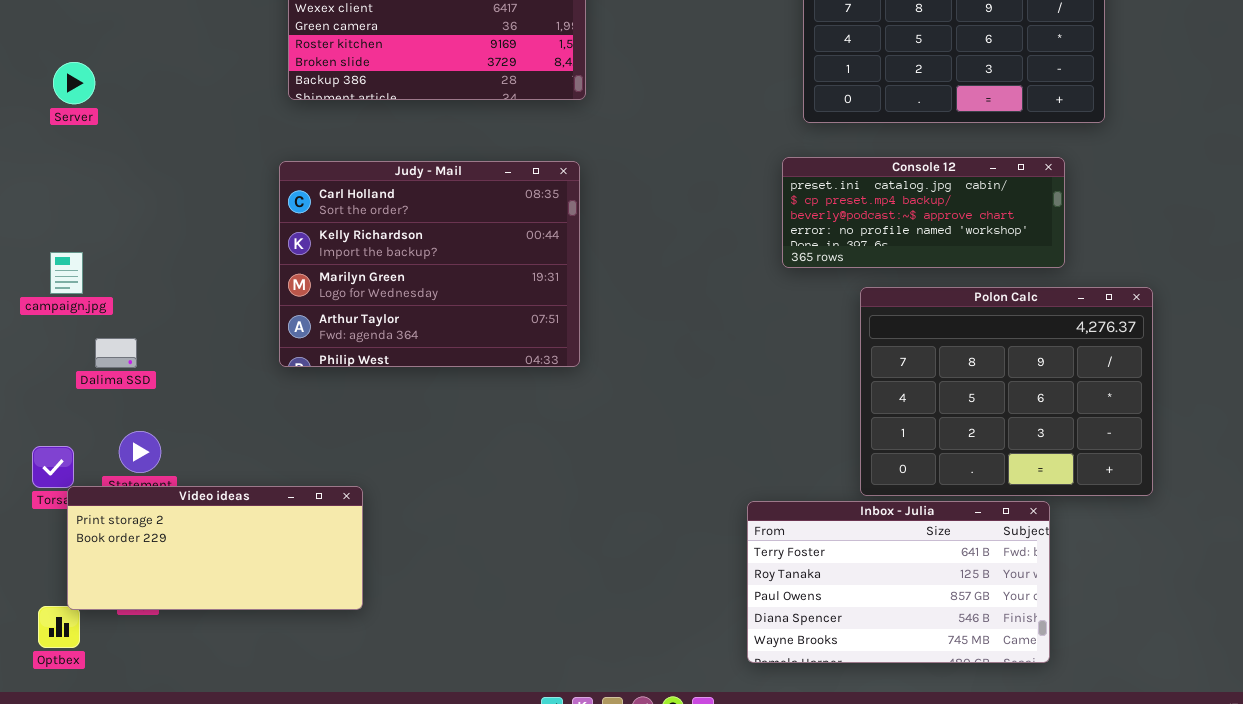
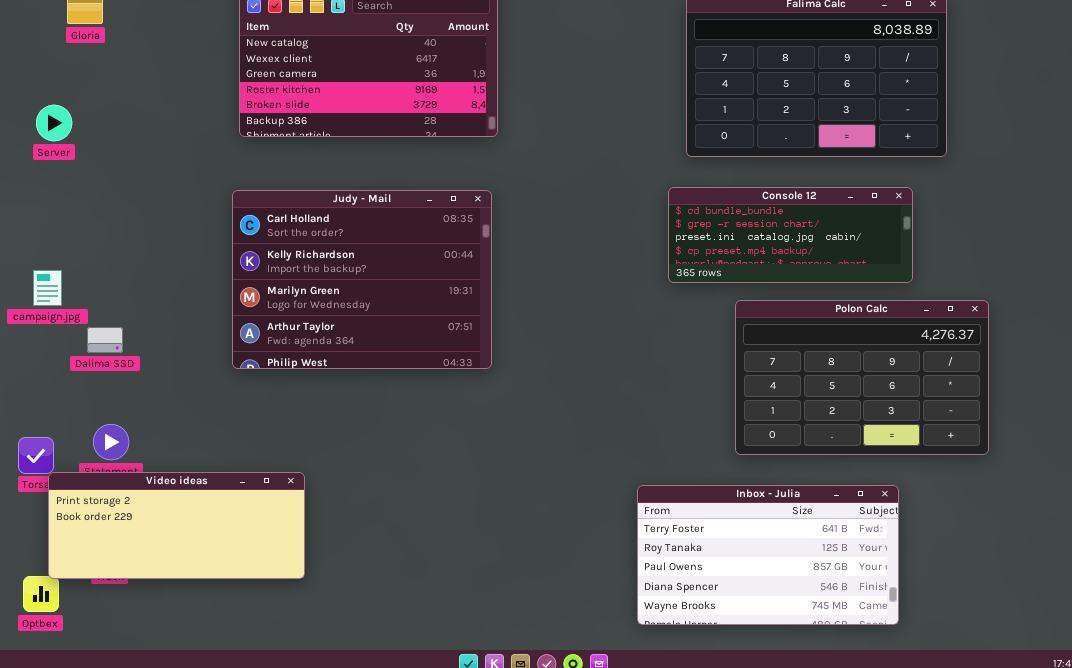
Console 12: [782,157,1065,268] -> [668,187,913,283], scrolled up 2 rows
Polon Calc: [860,287,1153,496] -> [735,300,989,455], resized
Dalima SSD: [95,338,137,368] -> [87,327,123,353], moved

